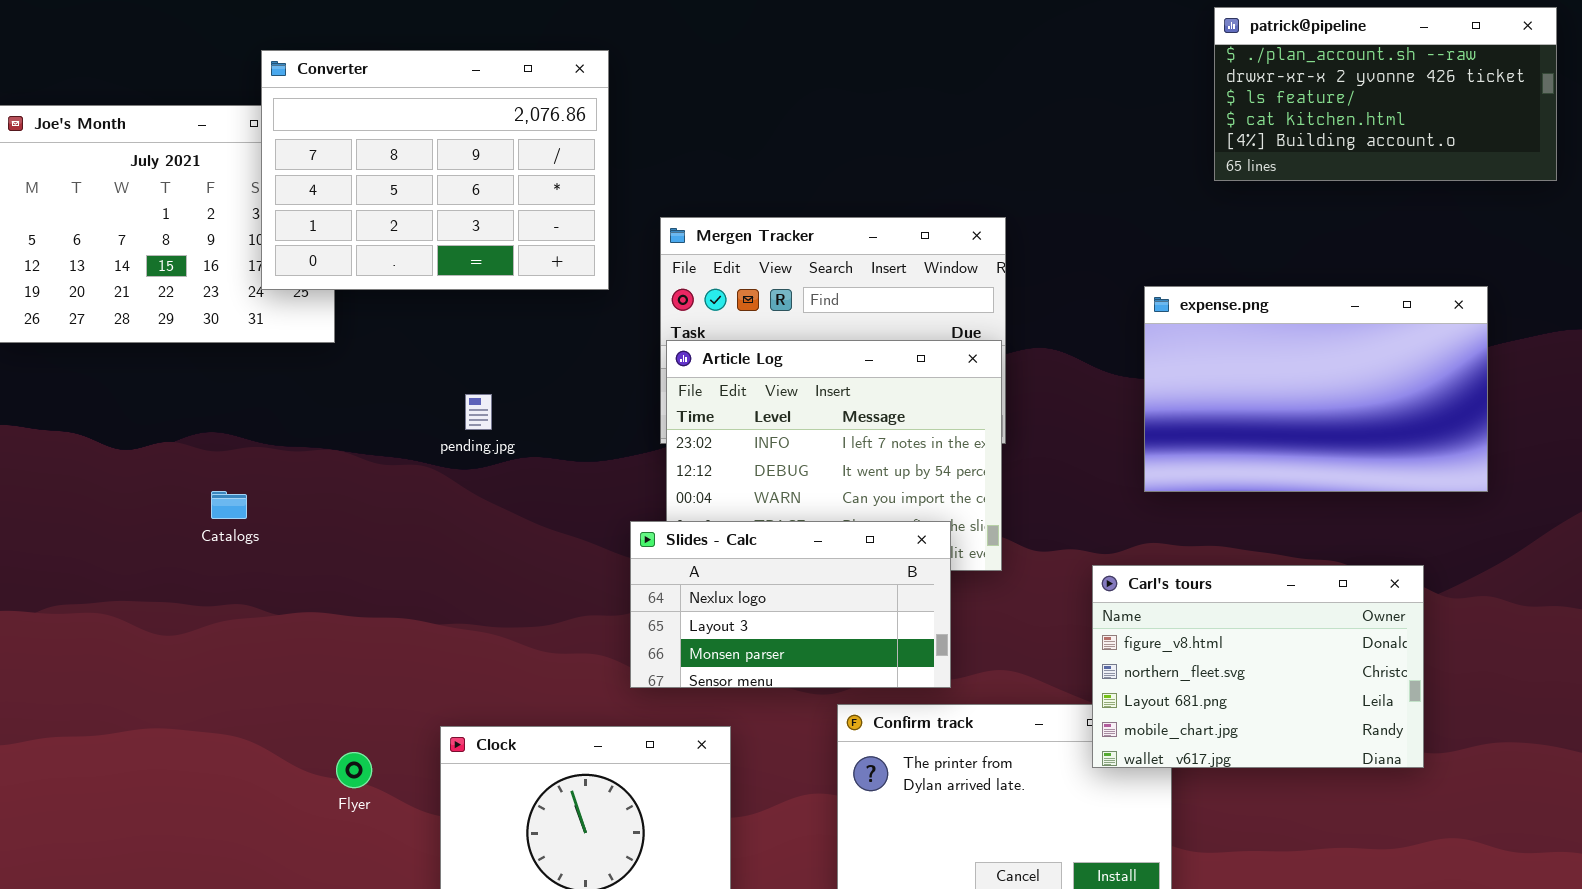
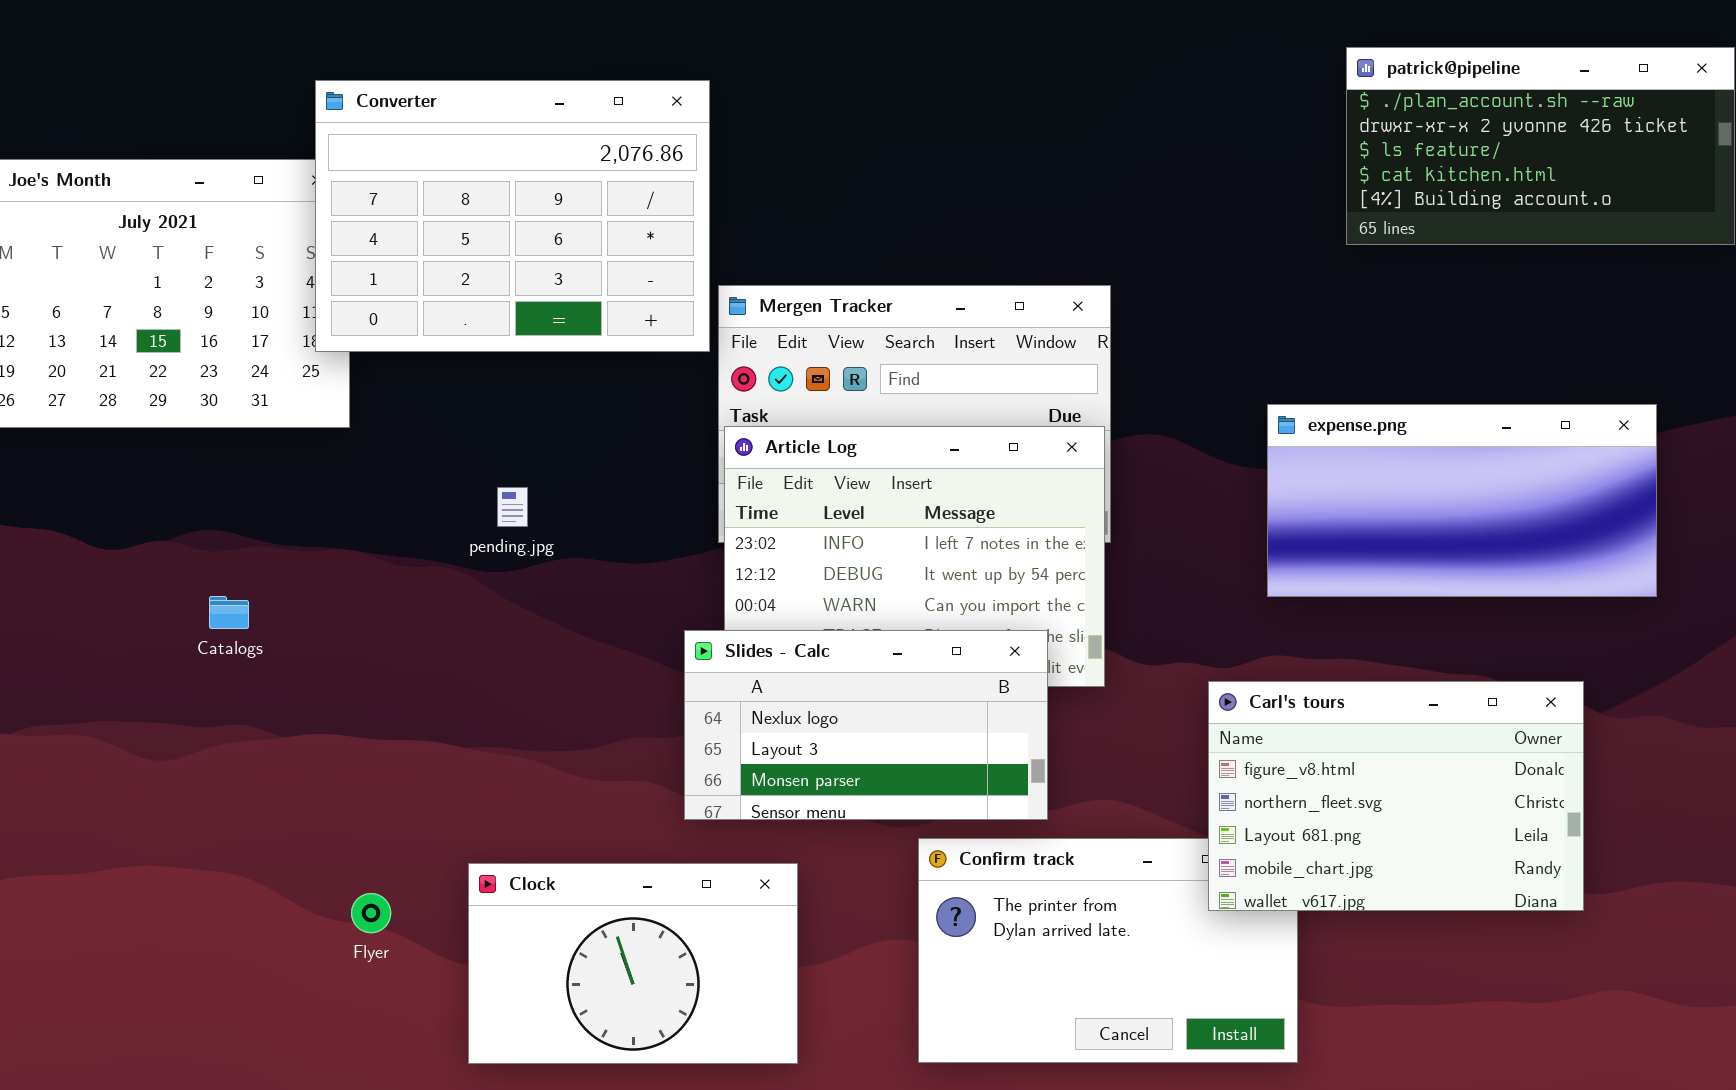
Converter: [261,50,609,290] -> [315,80,710,352], moved
expense.png: [1144,286,1488,492] -> [1267,404,1657,597], resized

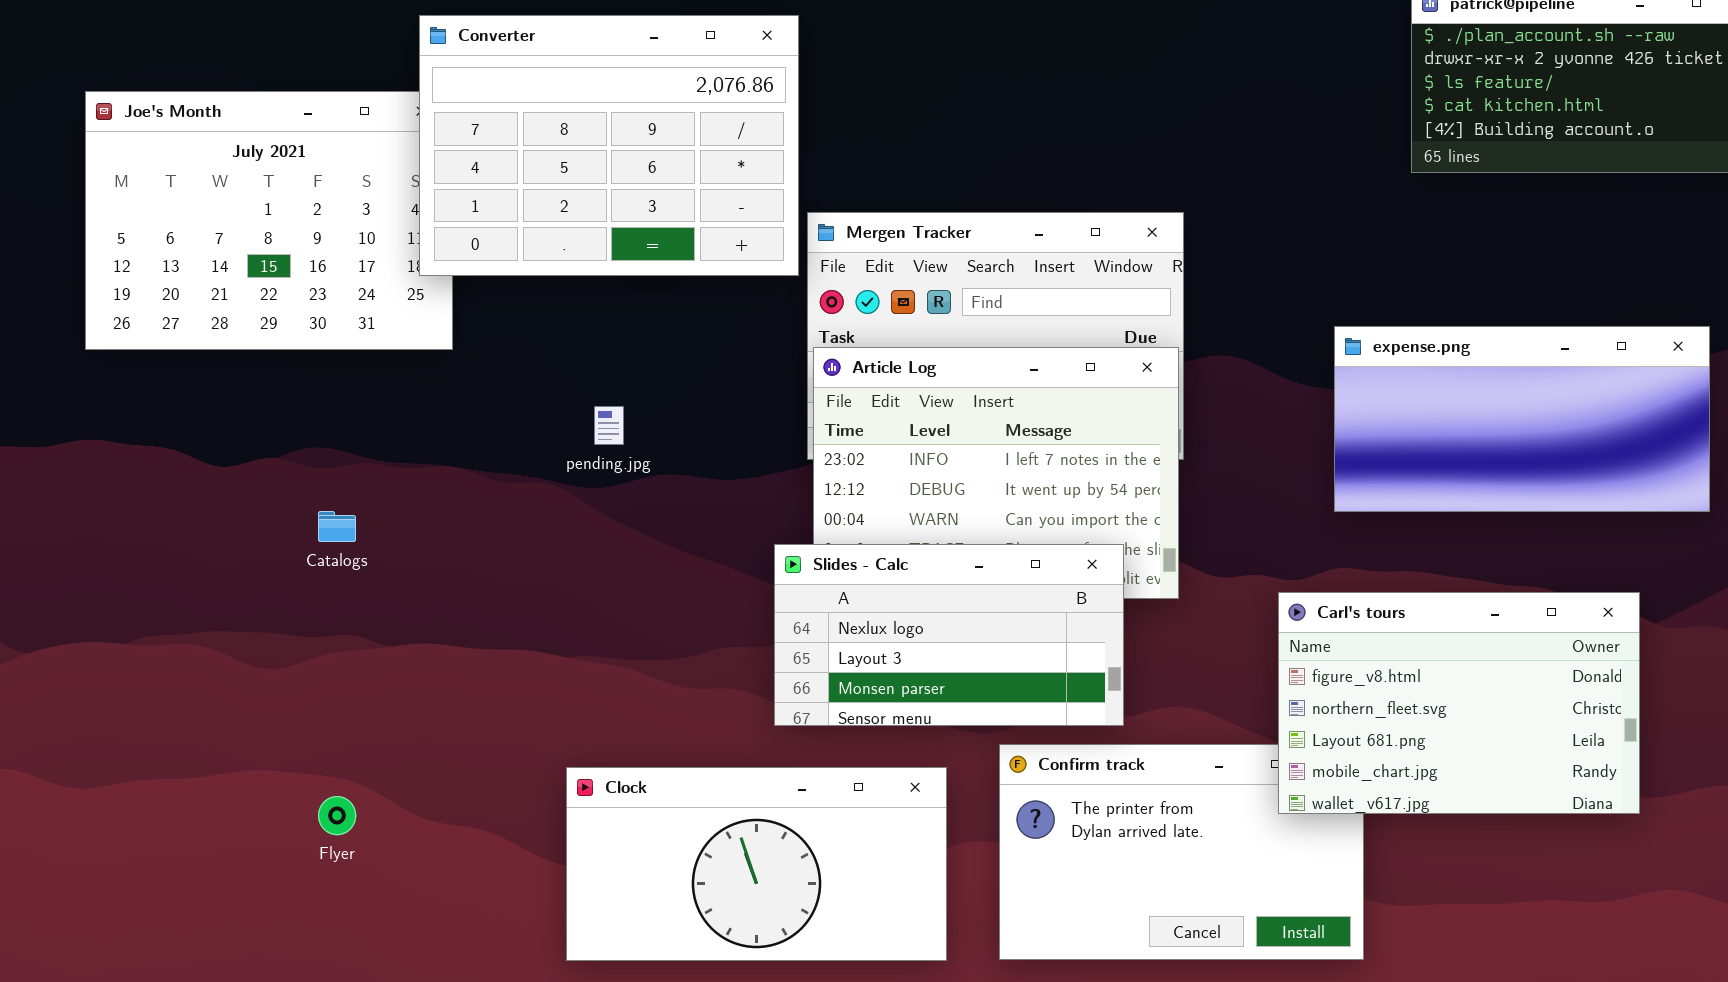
Clock: [468,863,798,1064] -> [566,767,947,961], resized
Flyer: [351,893,391,933] -> [318,796,356,835], moved

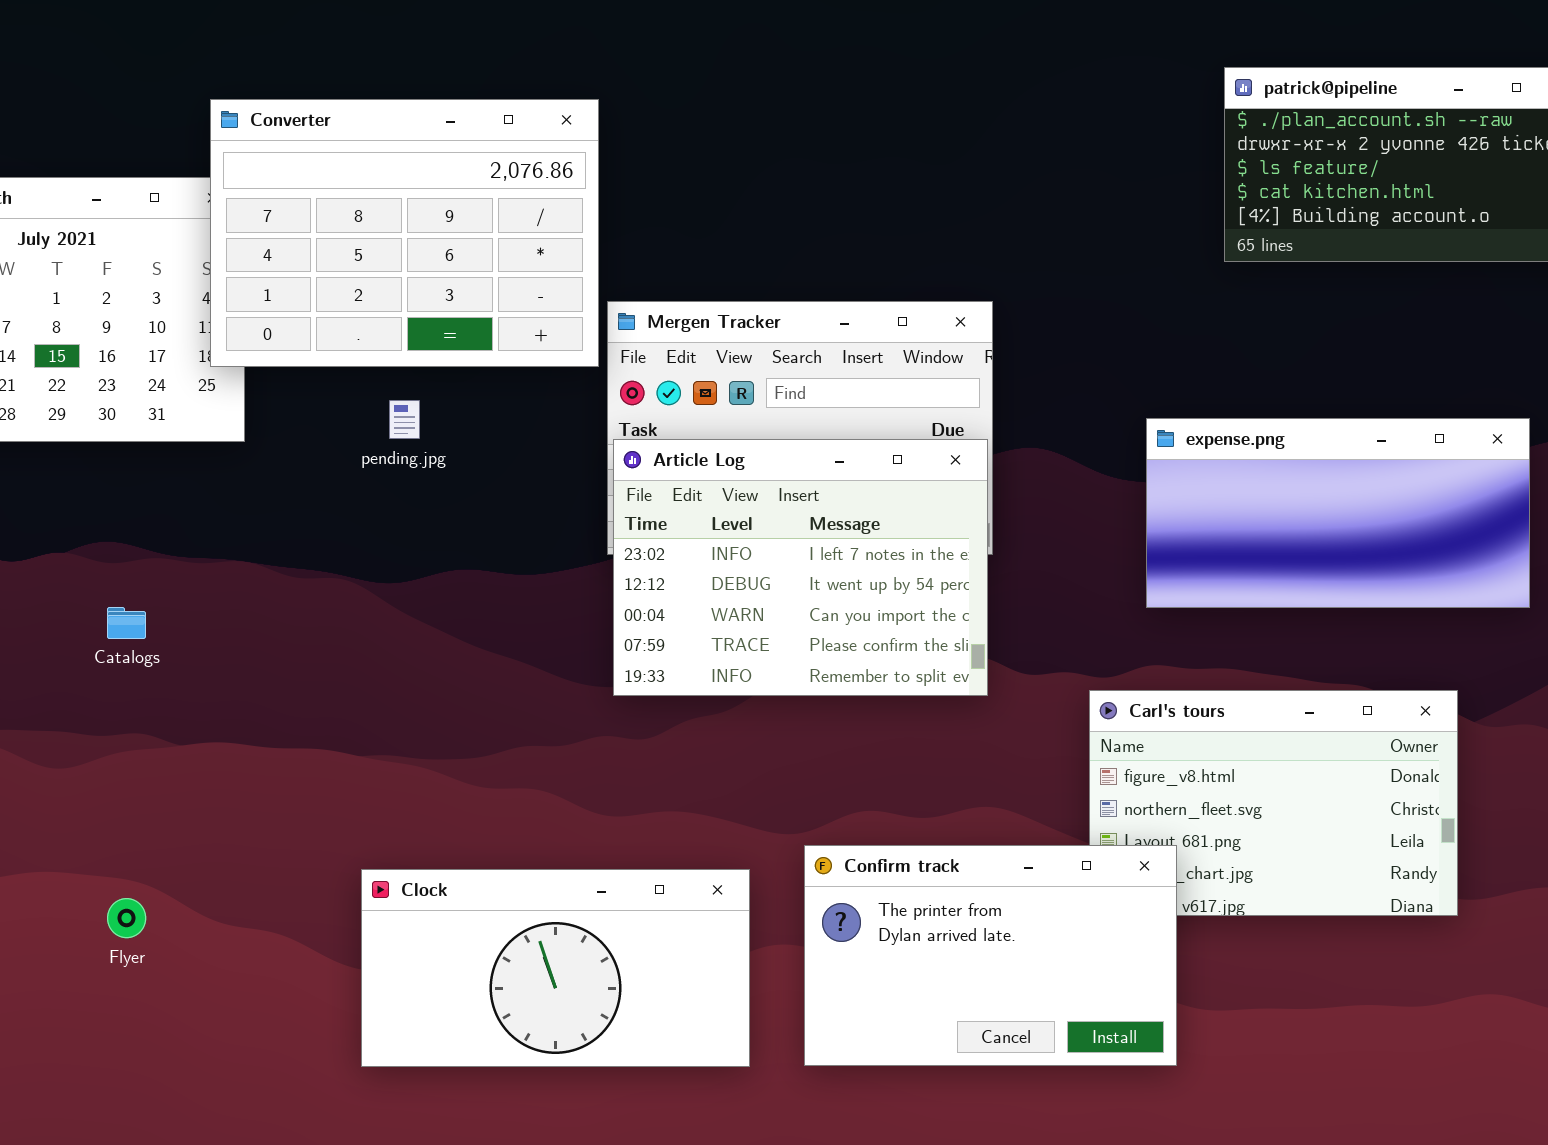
pending.jpg: [594,406,624,445] -> [389,400,420,439], moved
Slides - Calc: [774,544,1124,726] -> none, closed
Confirm track: [999,744,1364,960] -> [804,845,1177,1066], raised

